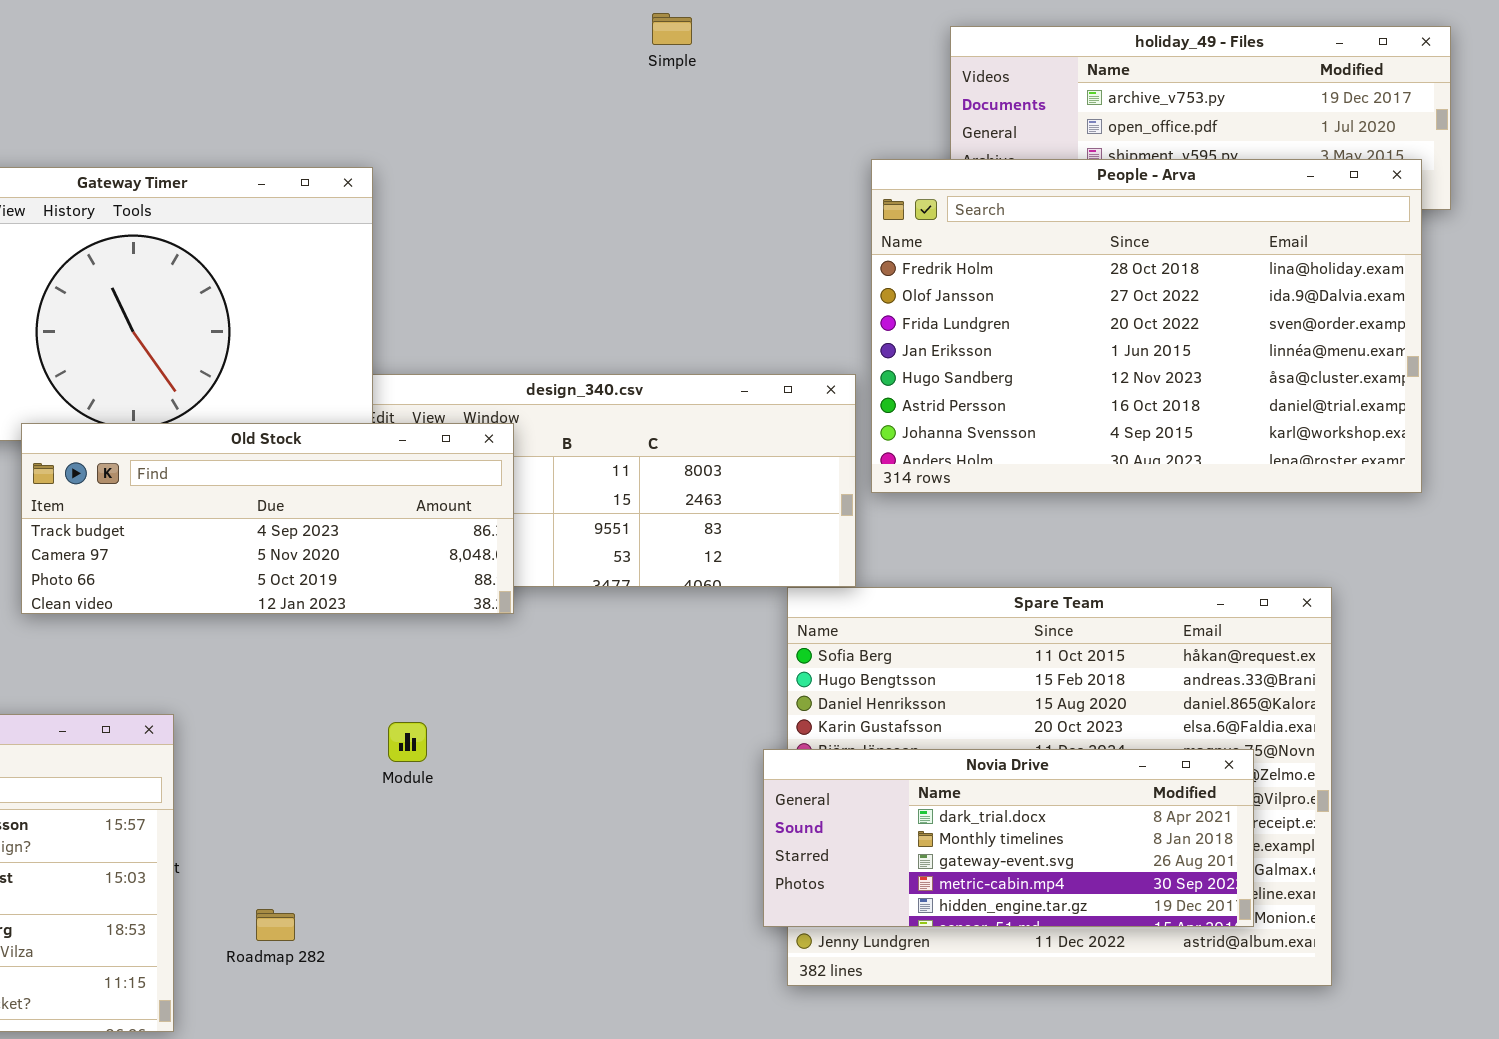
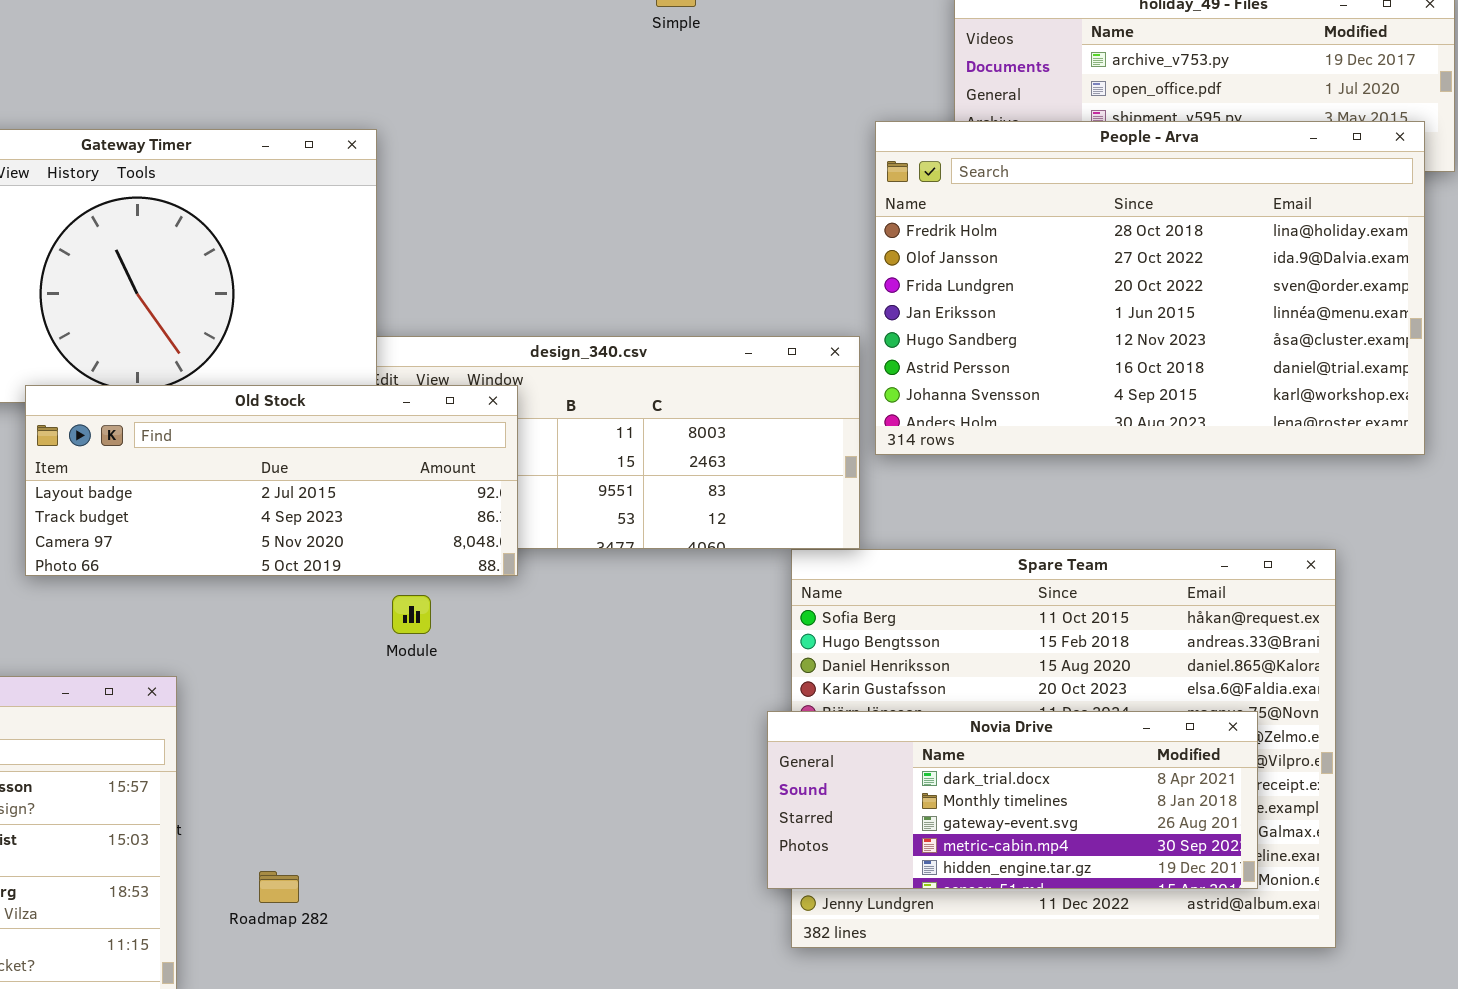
Old Stock: [21,423,514,614] -> [25,385,518,576], scrolled up 1 row
Module: [388,722,427,762] -> [392,595,431,634], moved

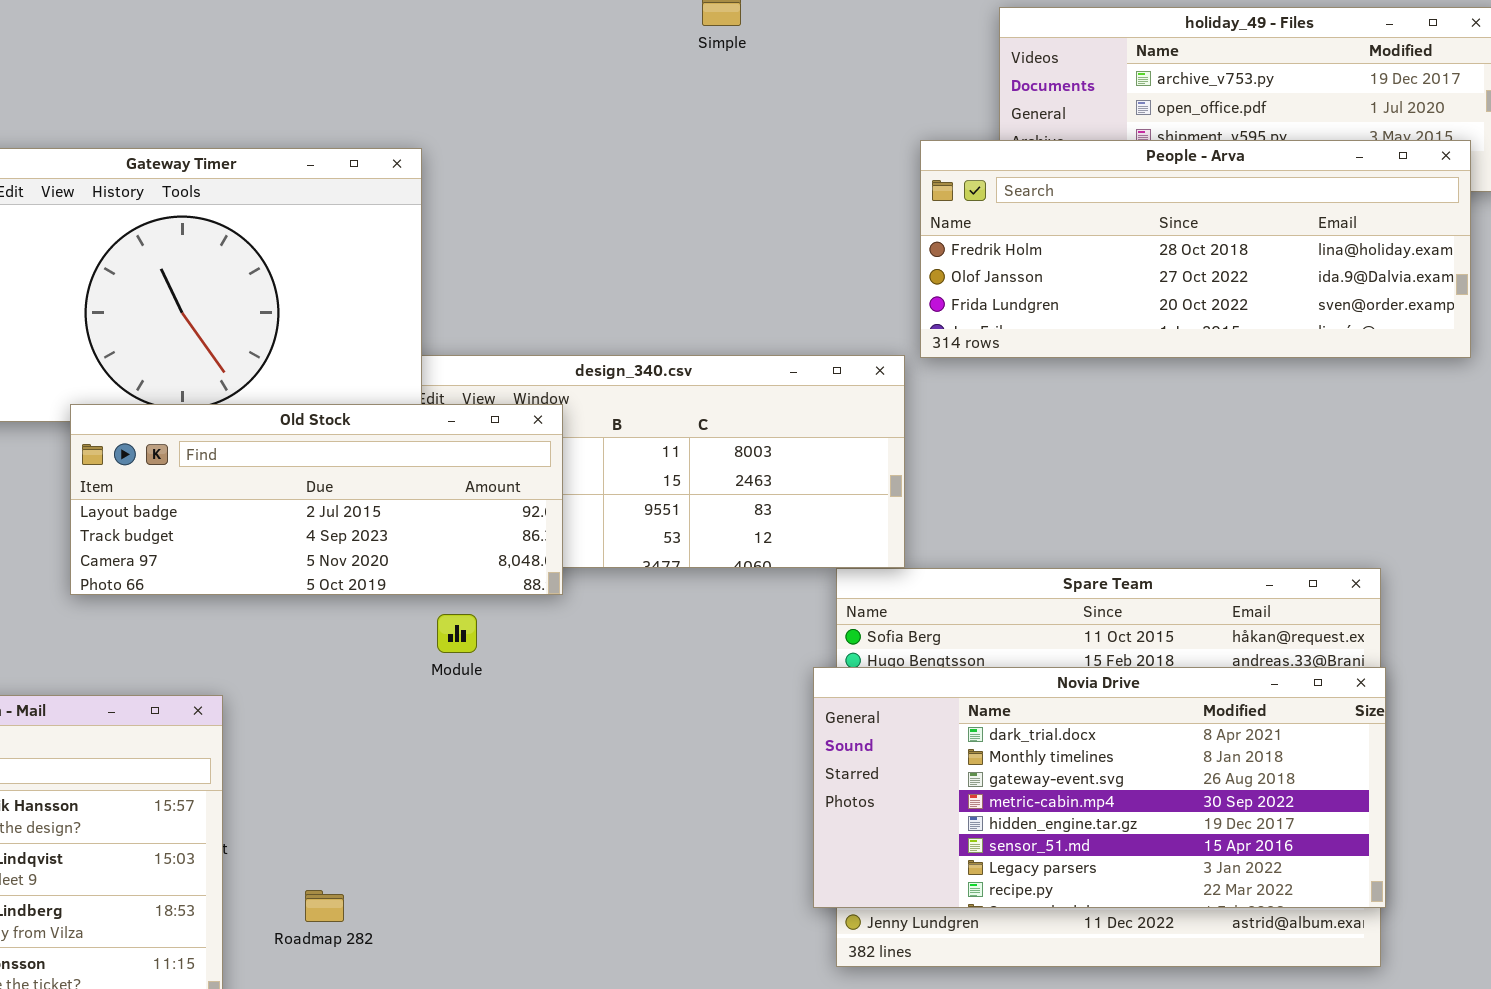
People - Arva: [875,121,1425,455] -> [920,140,1471,358], resized
Novia Drive: [767,711,1258,889] -> [813,667,1386,908], resized

